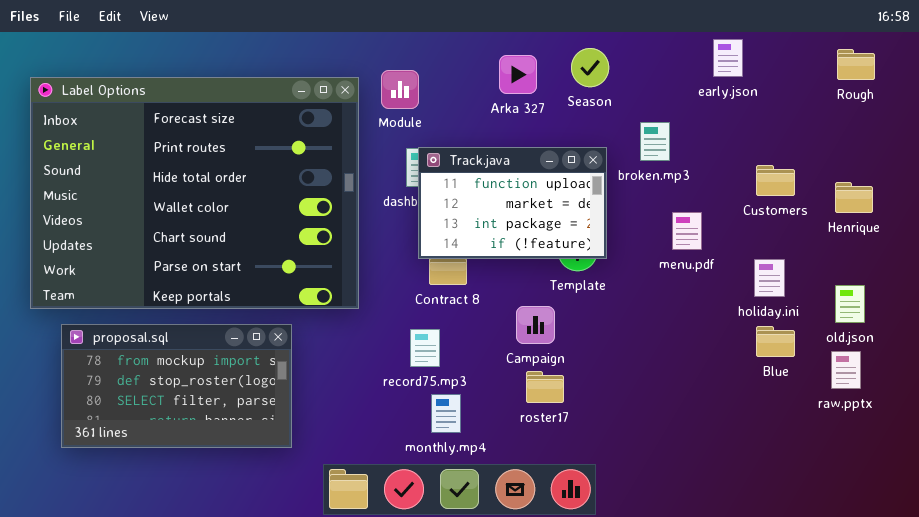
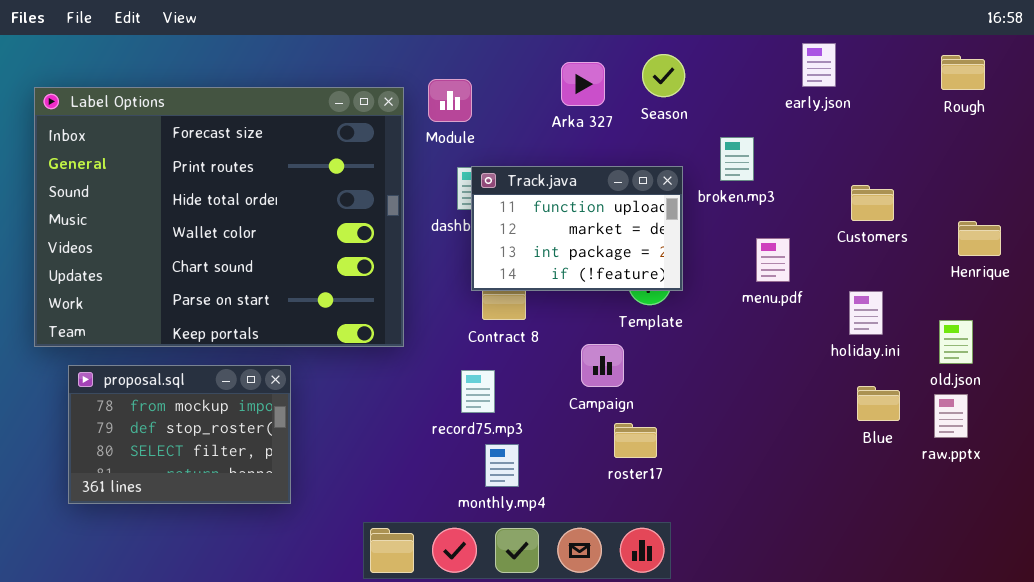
Henrique: [835,182,873,213] -> [958,221,1001,256], moved
proposal.sql: [61,324,292,448] -> [68,365,291,504], resized
Blue: [756,326,795,357] -> [857,386,900,421], moved
roster17: [526,371,564,403] -> [614,423,657,458], moved

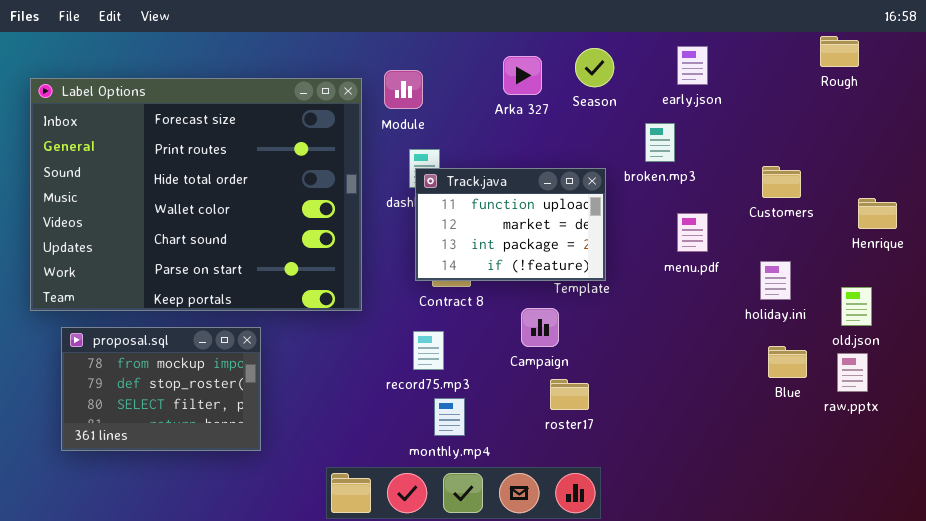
early.json: [802,43,836,87] -> [677,46,708,85], moved
Rough: [941,55,985,90] -> [820,36,859,67], moved
Track.java: [471,166,683,291] -> [415,168,606,281], moved

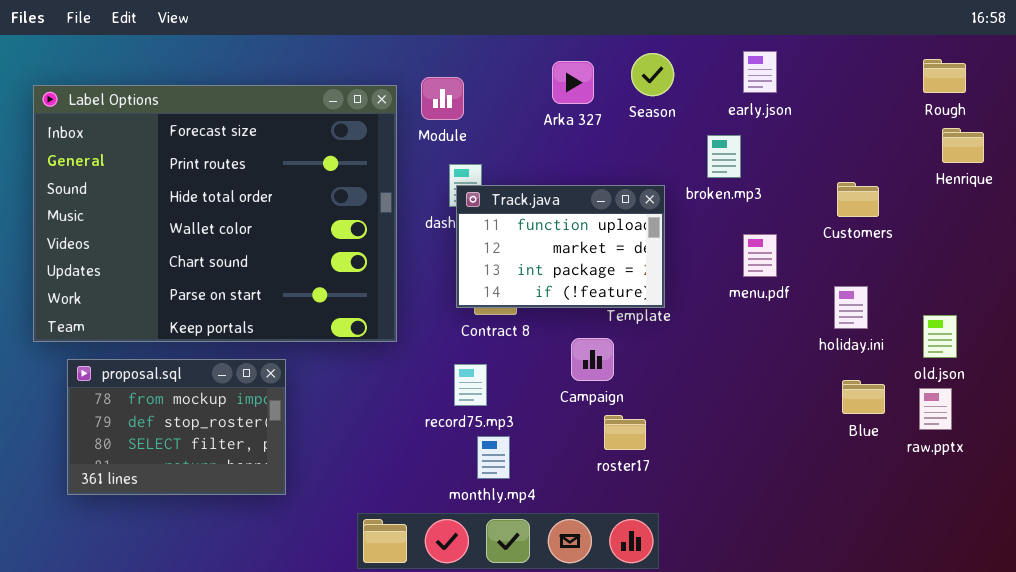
Rough: [820,36,859,67] -> [923,59,966,93], moved
Henrique: [858,198,897,229] -> [942,128,984,163], moved

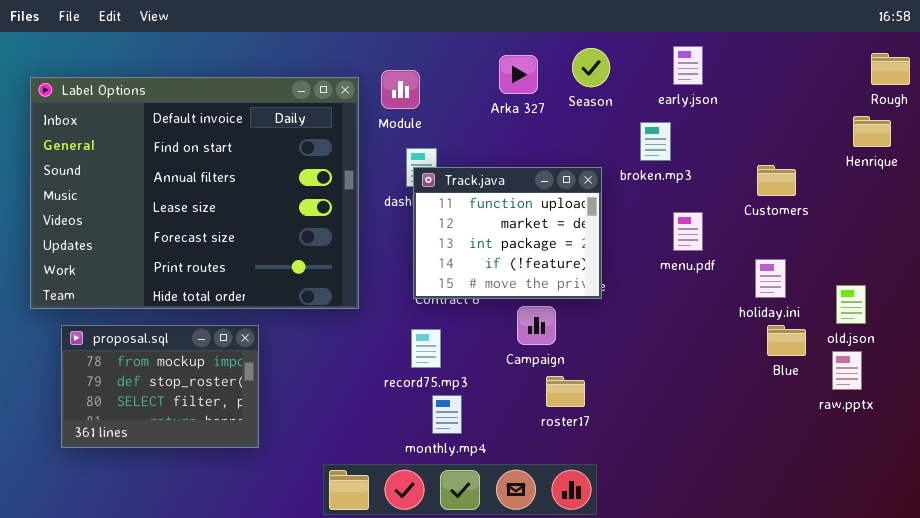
Rough: [923,59,966,93] -> [871,53,910,85], moved
Label Options: [33,85,397,342] -> [30,77,359,309], scrolled up 4 rows
Track.java: [456,185,665,308] -> [413,167,602,299], resized
Blue: [842,380,885,414] -> [767,325,806,356], moved

